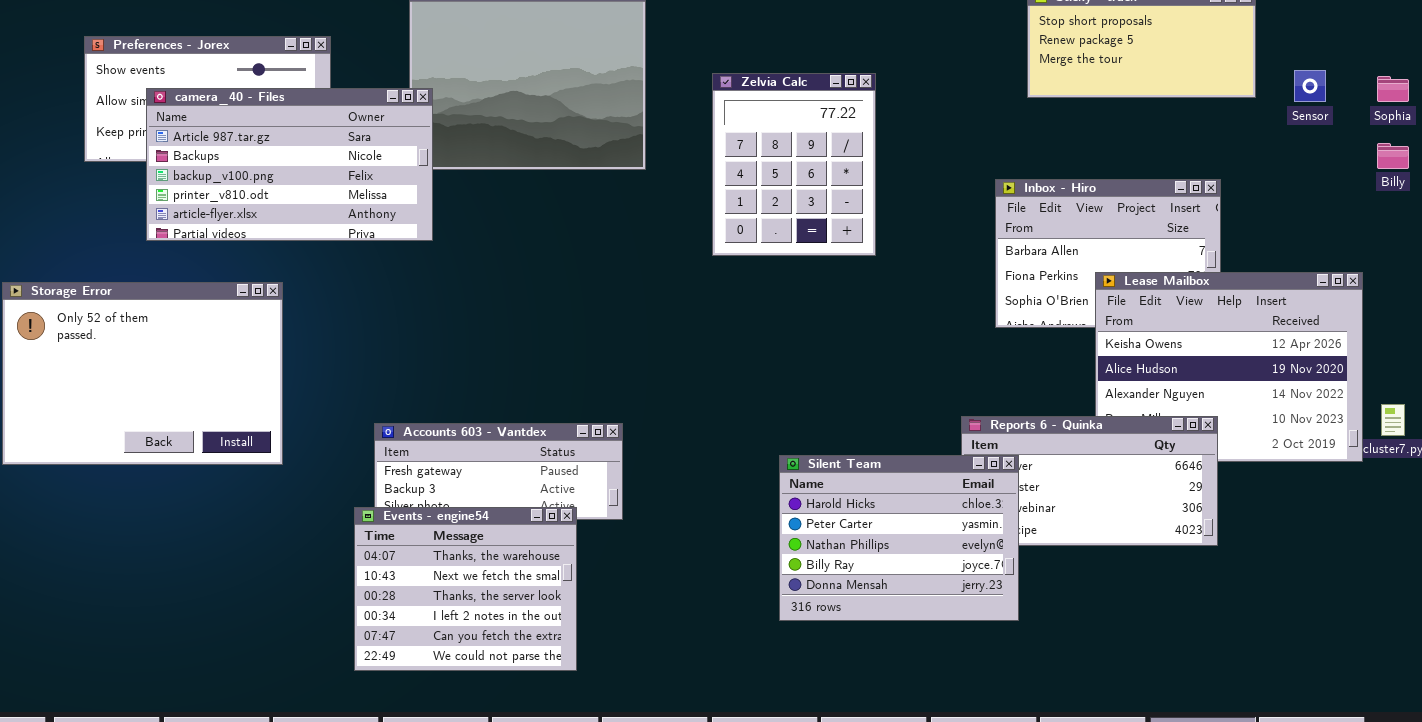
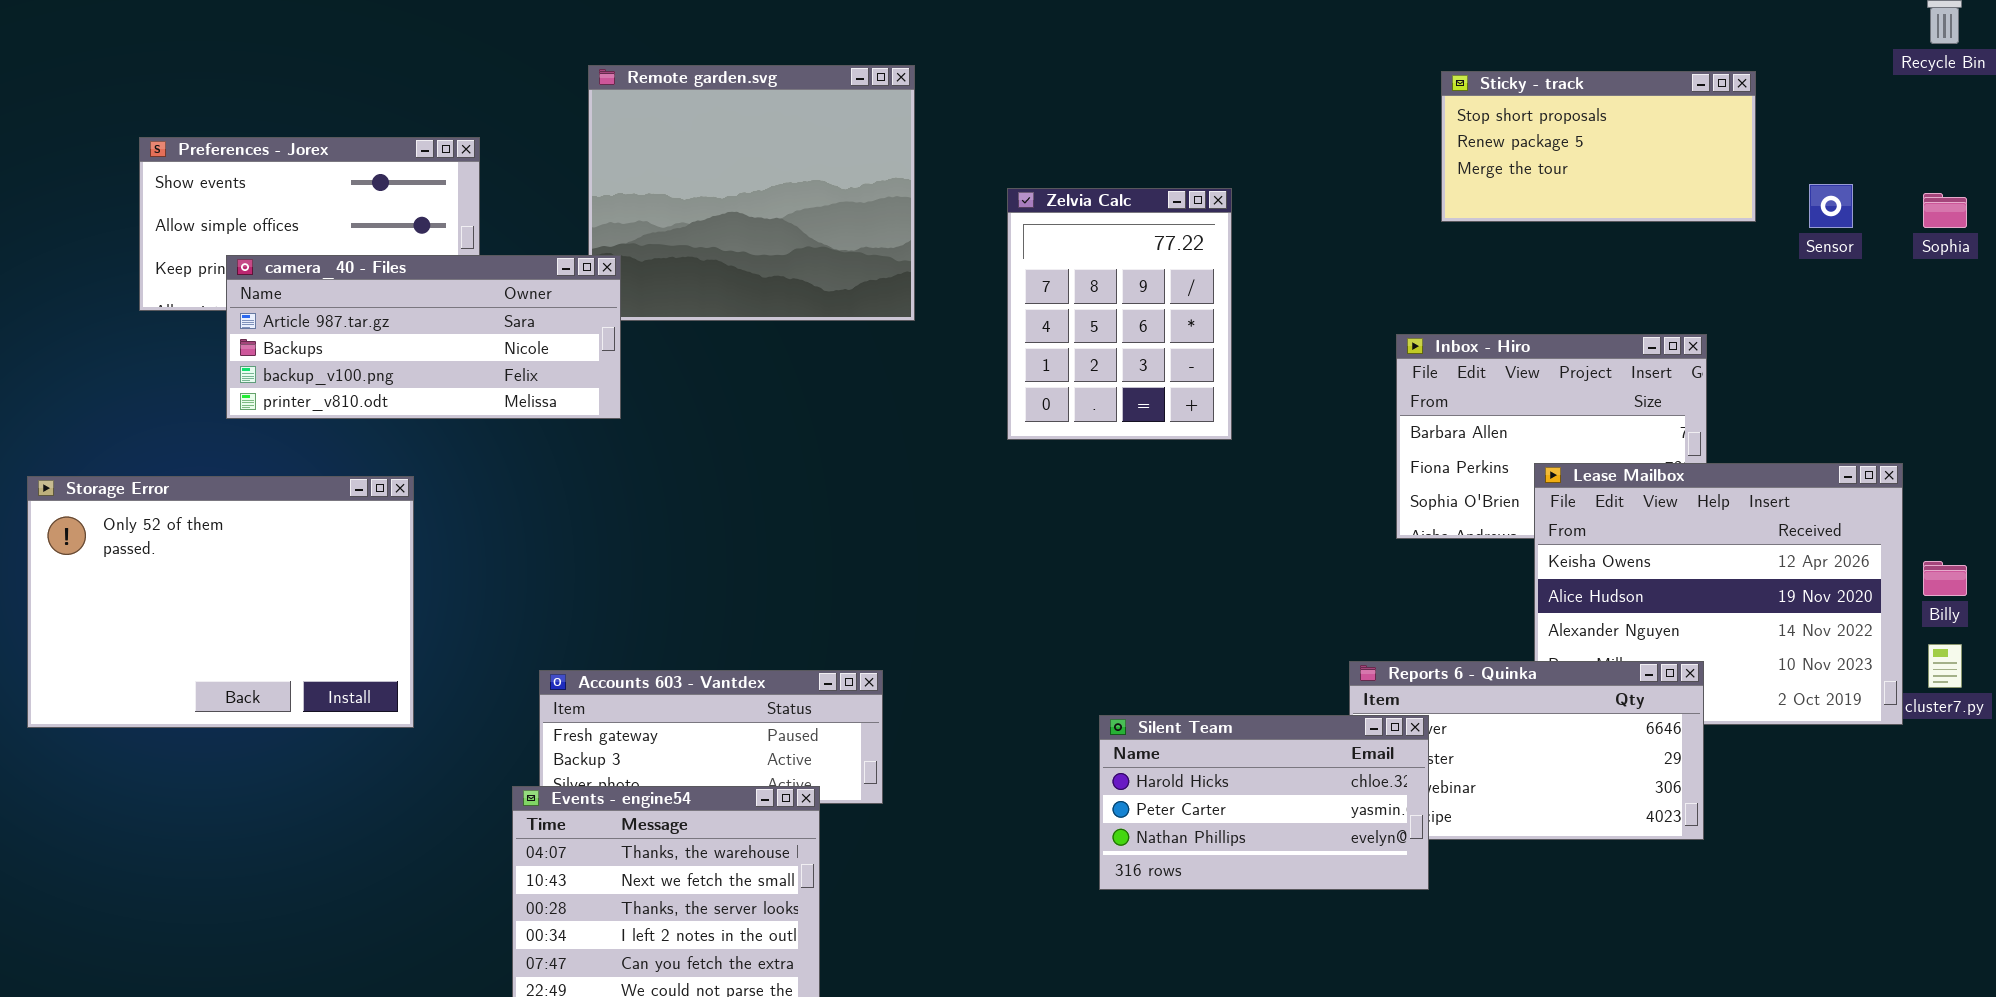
camera_40 - Files: [146,88,433,241] -> [226,255,621,419], resized
Billy: [1377,143,1409,169] -> [1923,561,1967,596], moved
Silent Team: [779,455,1019,621] -> [1099,715,1429,890], resized

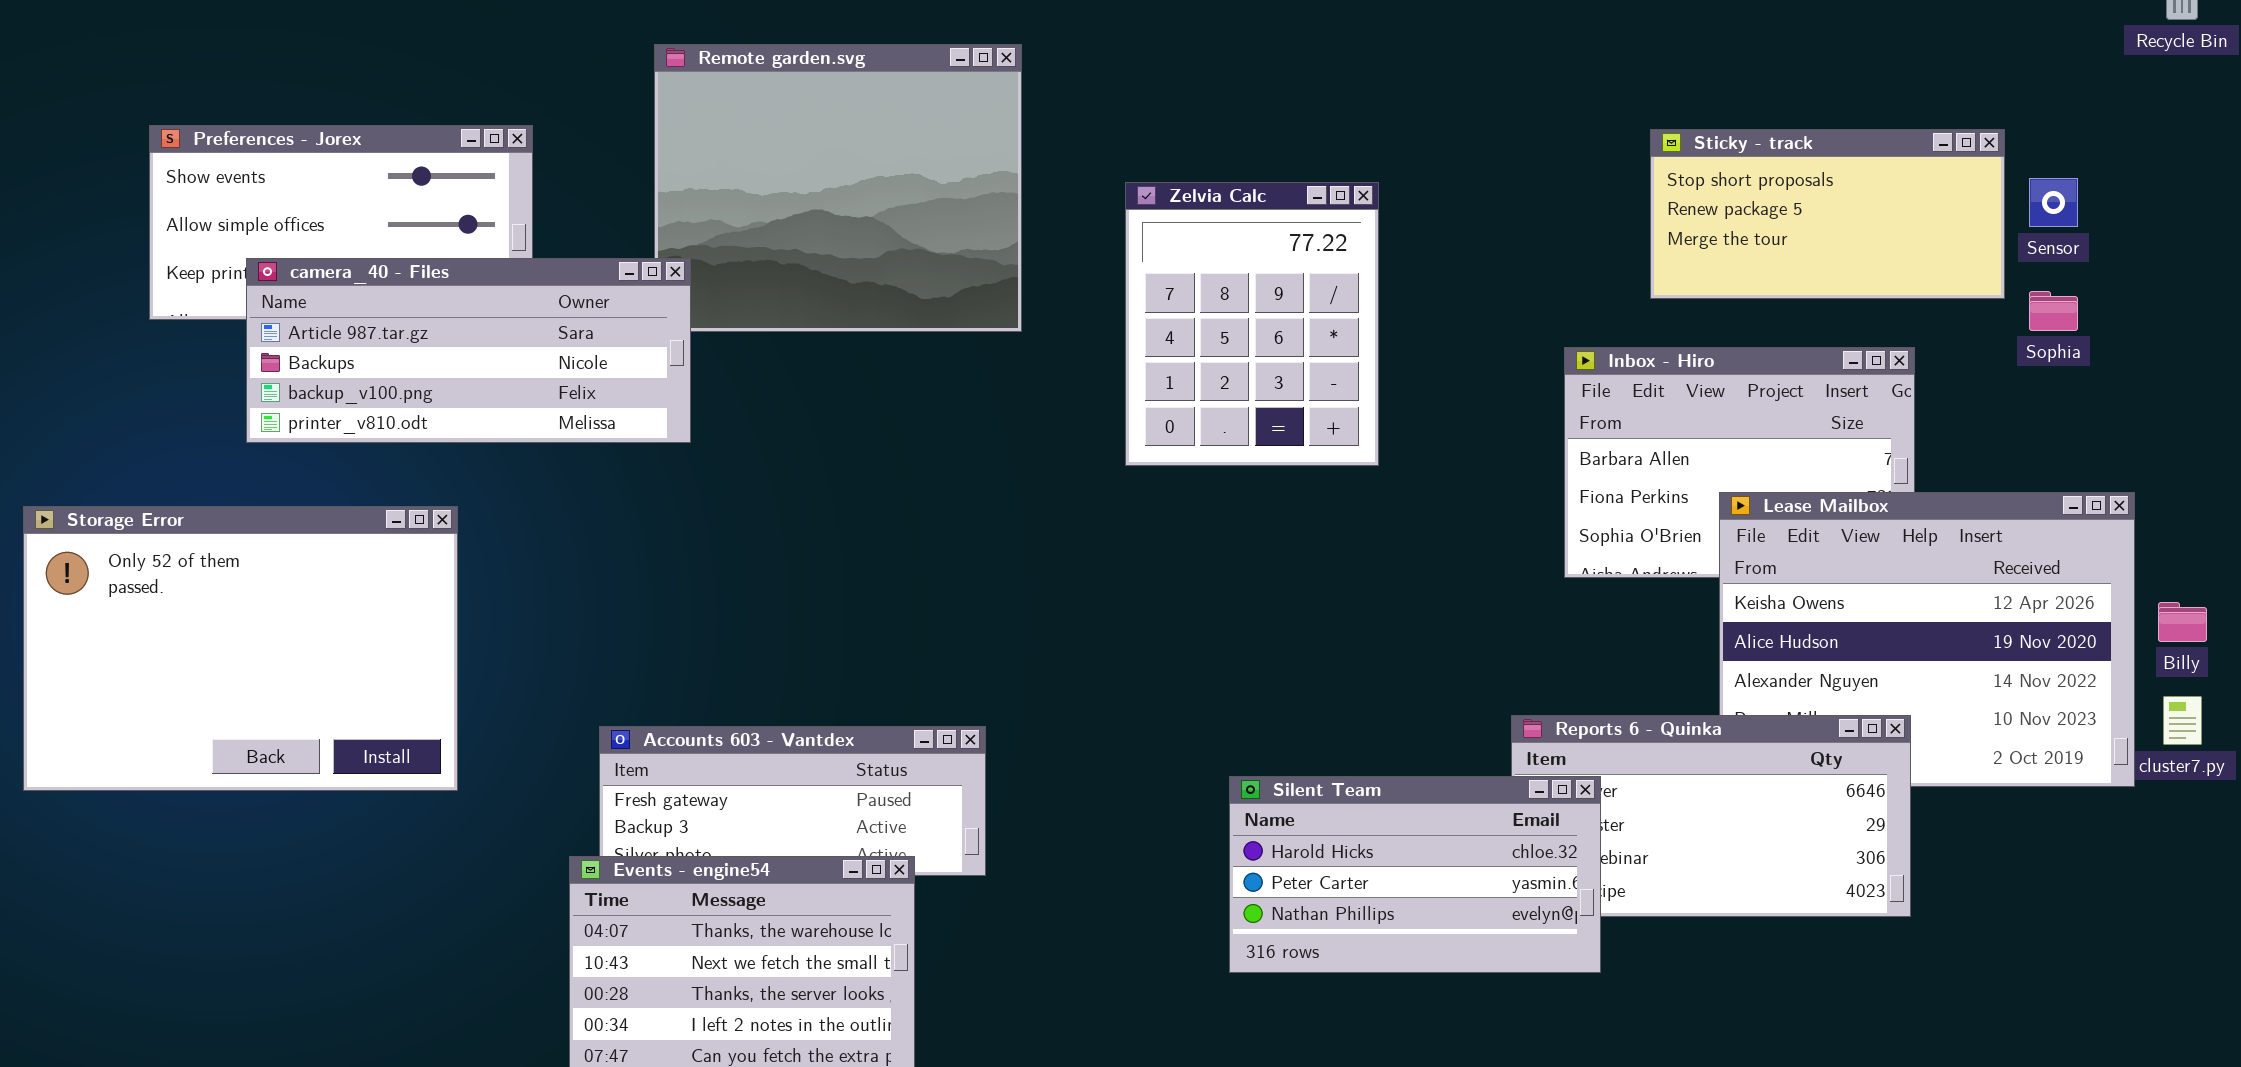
Sticky - track: [1441,71,1756,222] -> [1650,129,2005,299], moved
Sophia: [1923,193,1967,228] -> [2029,291,2078,331], moved

